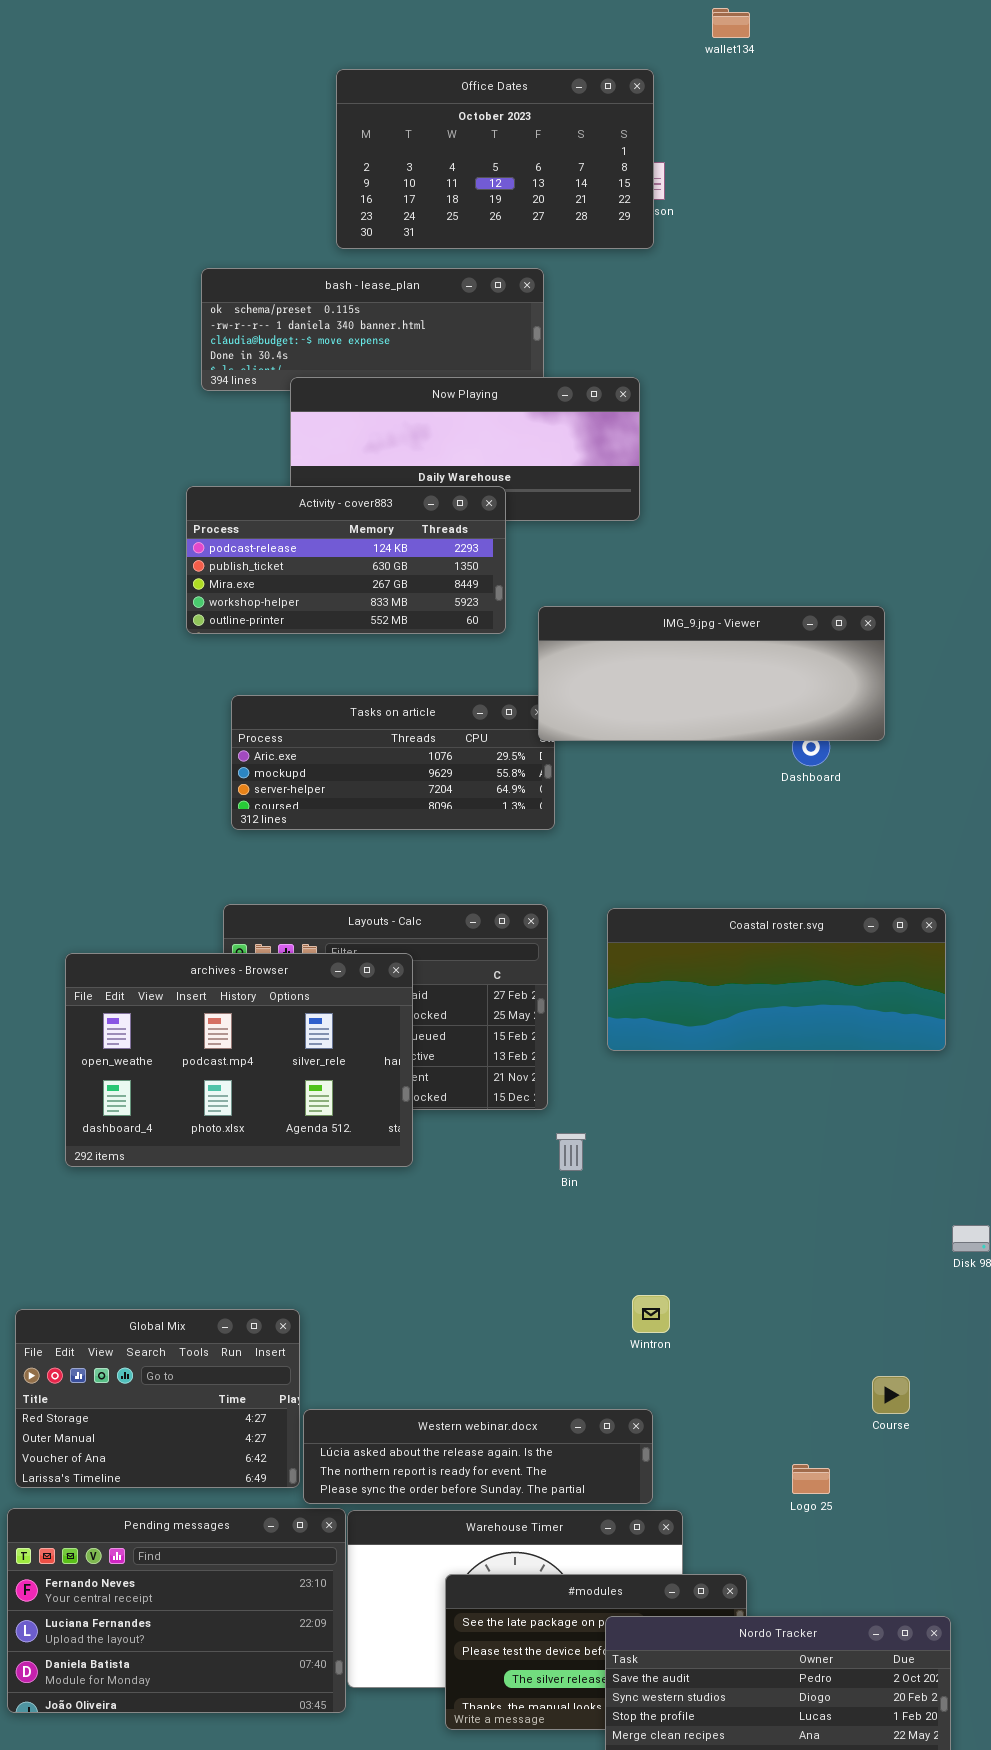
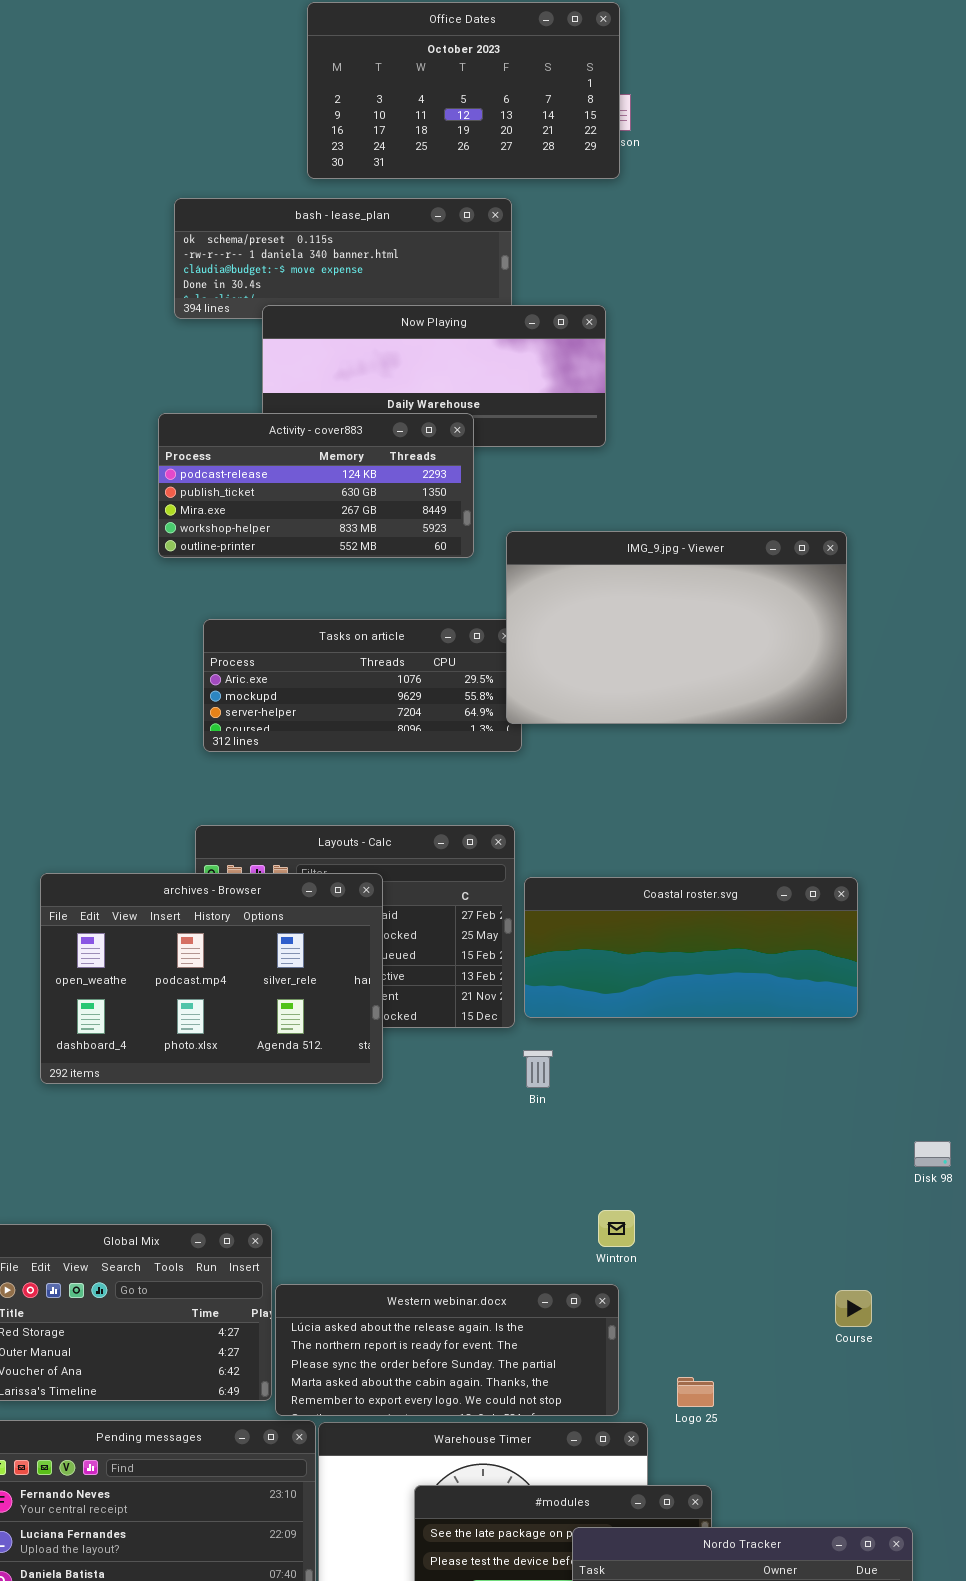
IMG_9.jpg - Viewer: [538,606,885,741] -> [506,531,847,724], resized
Coastal roster.svg: [607,908,946,1051] -> [524,877,858,1018], moved
Western webinar.docx: [303,1409,653,1504] -> [275,1284,619,1416], resized
Logo 25: [792,1464,830,1494] -> [677,1377,714,1407], moved

